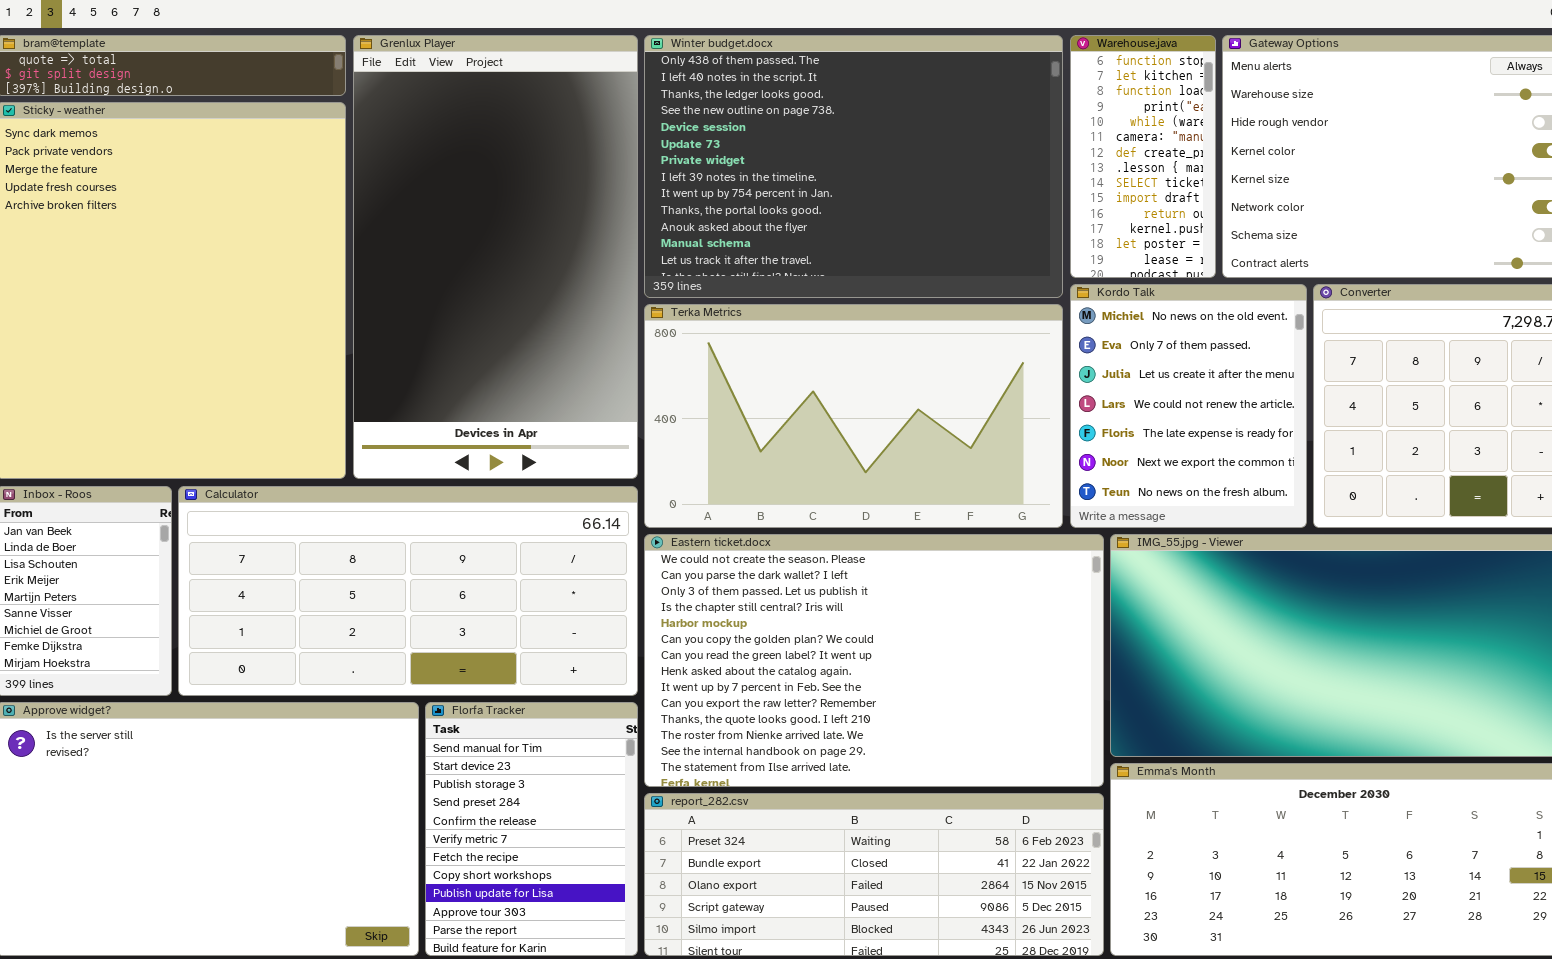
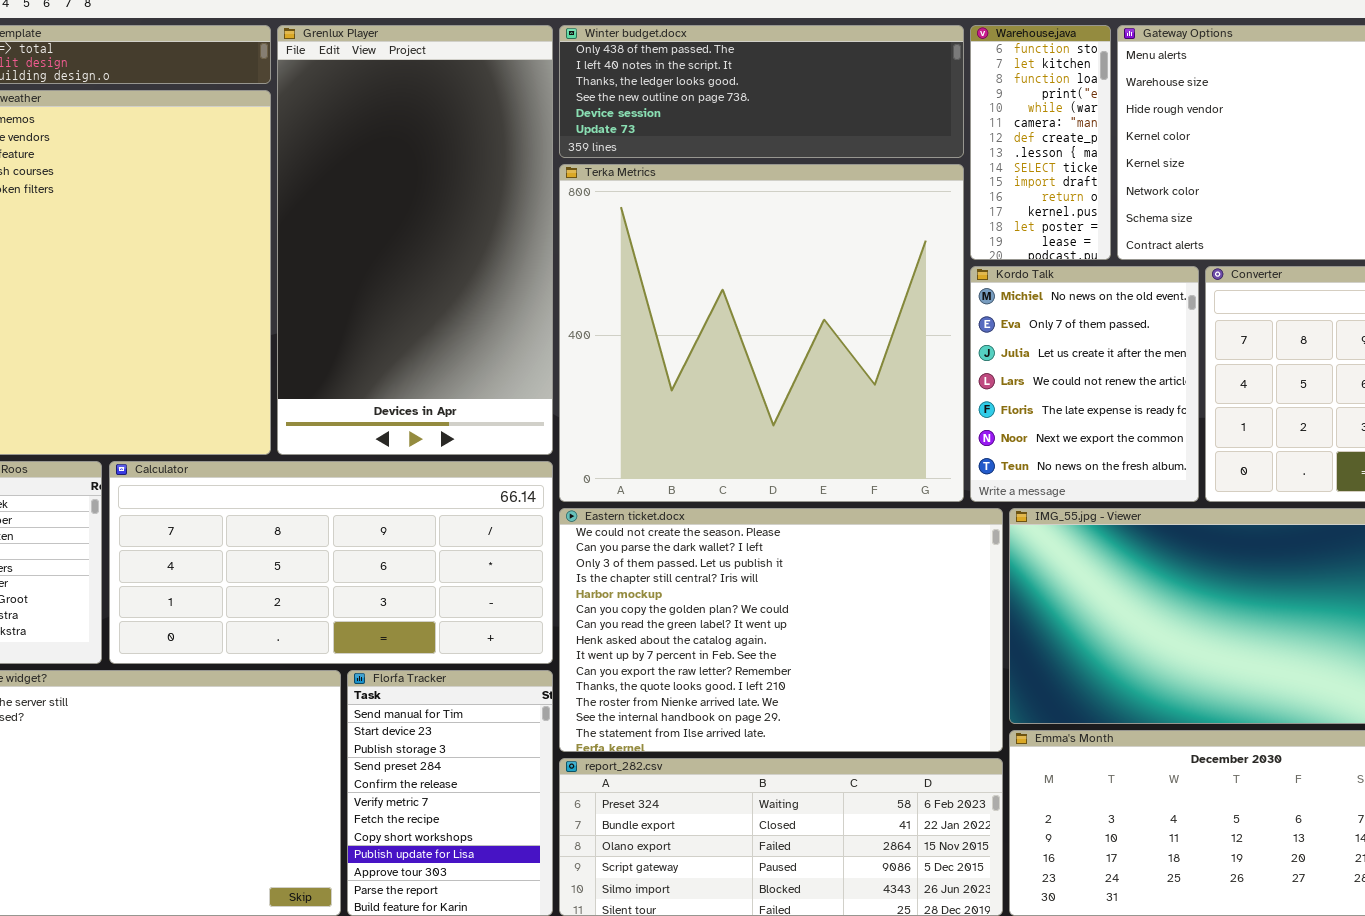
Winter budget.docx: [644,35,1063,298] -> [559,25,964,158], resized
Terka Metrics: [644,304,1063,528] -> [559,164,964,502], resized

